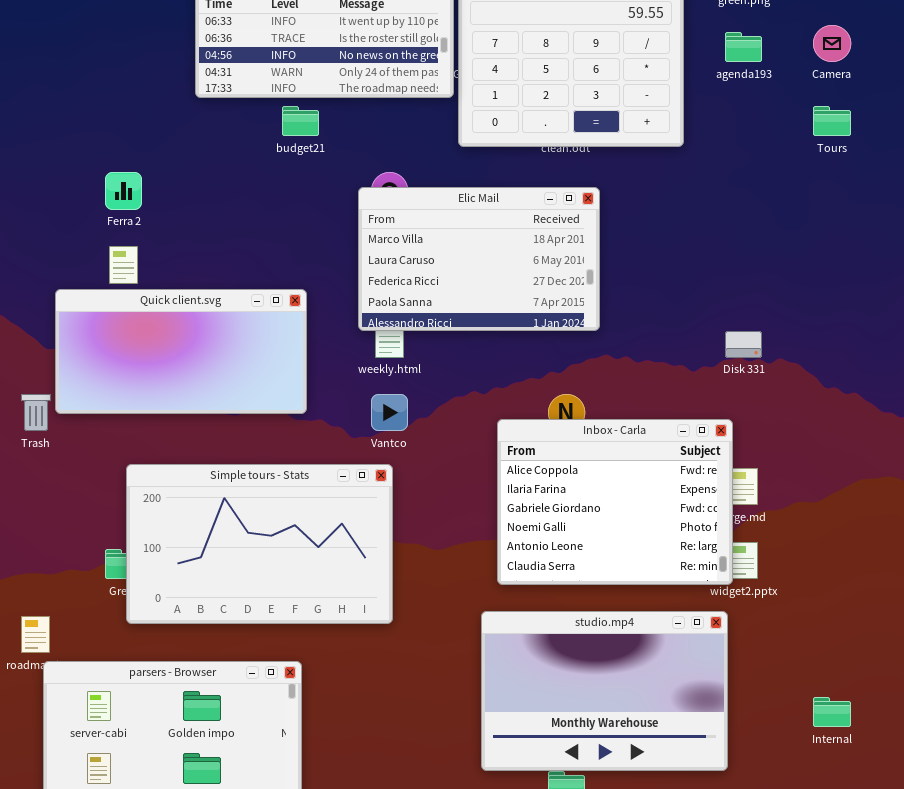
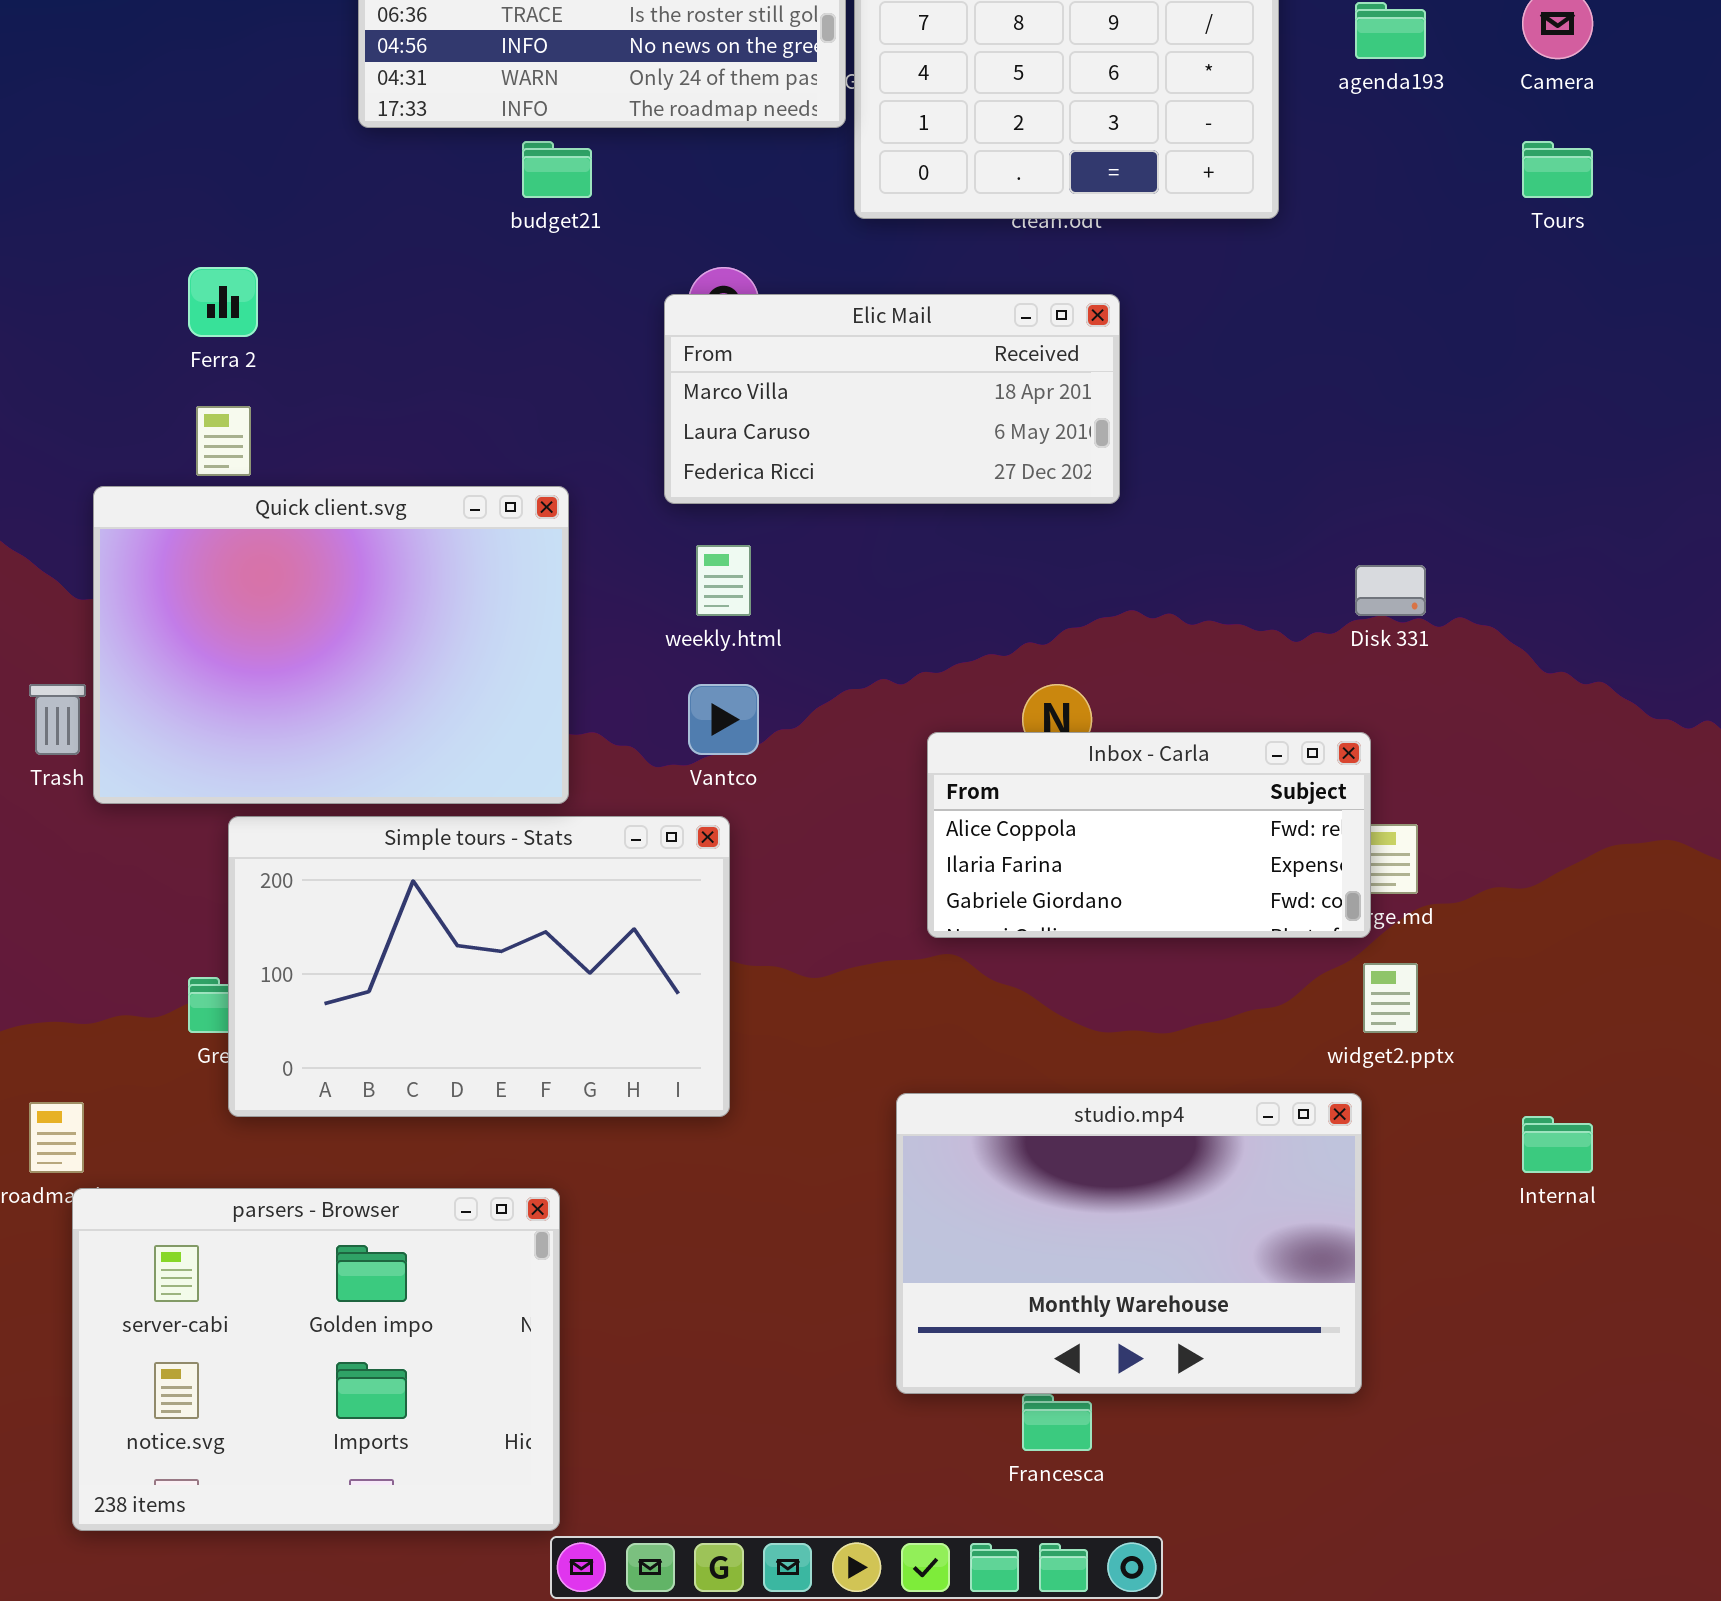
Elic Mail: [358,187,600,331] -> [664,294,1120,504], resized
Quick client.svg: [55,289,307,414] -> [93,486,569,804], resized
Inbox - Carla: [497,419,733,585] -> [927,732,1371,938], resized
Internal: [813,697,851,727] -> [1522,1116,1593,1173], moved

